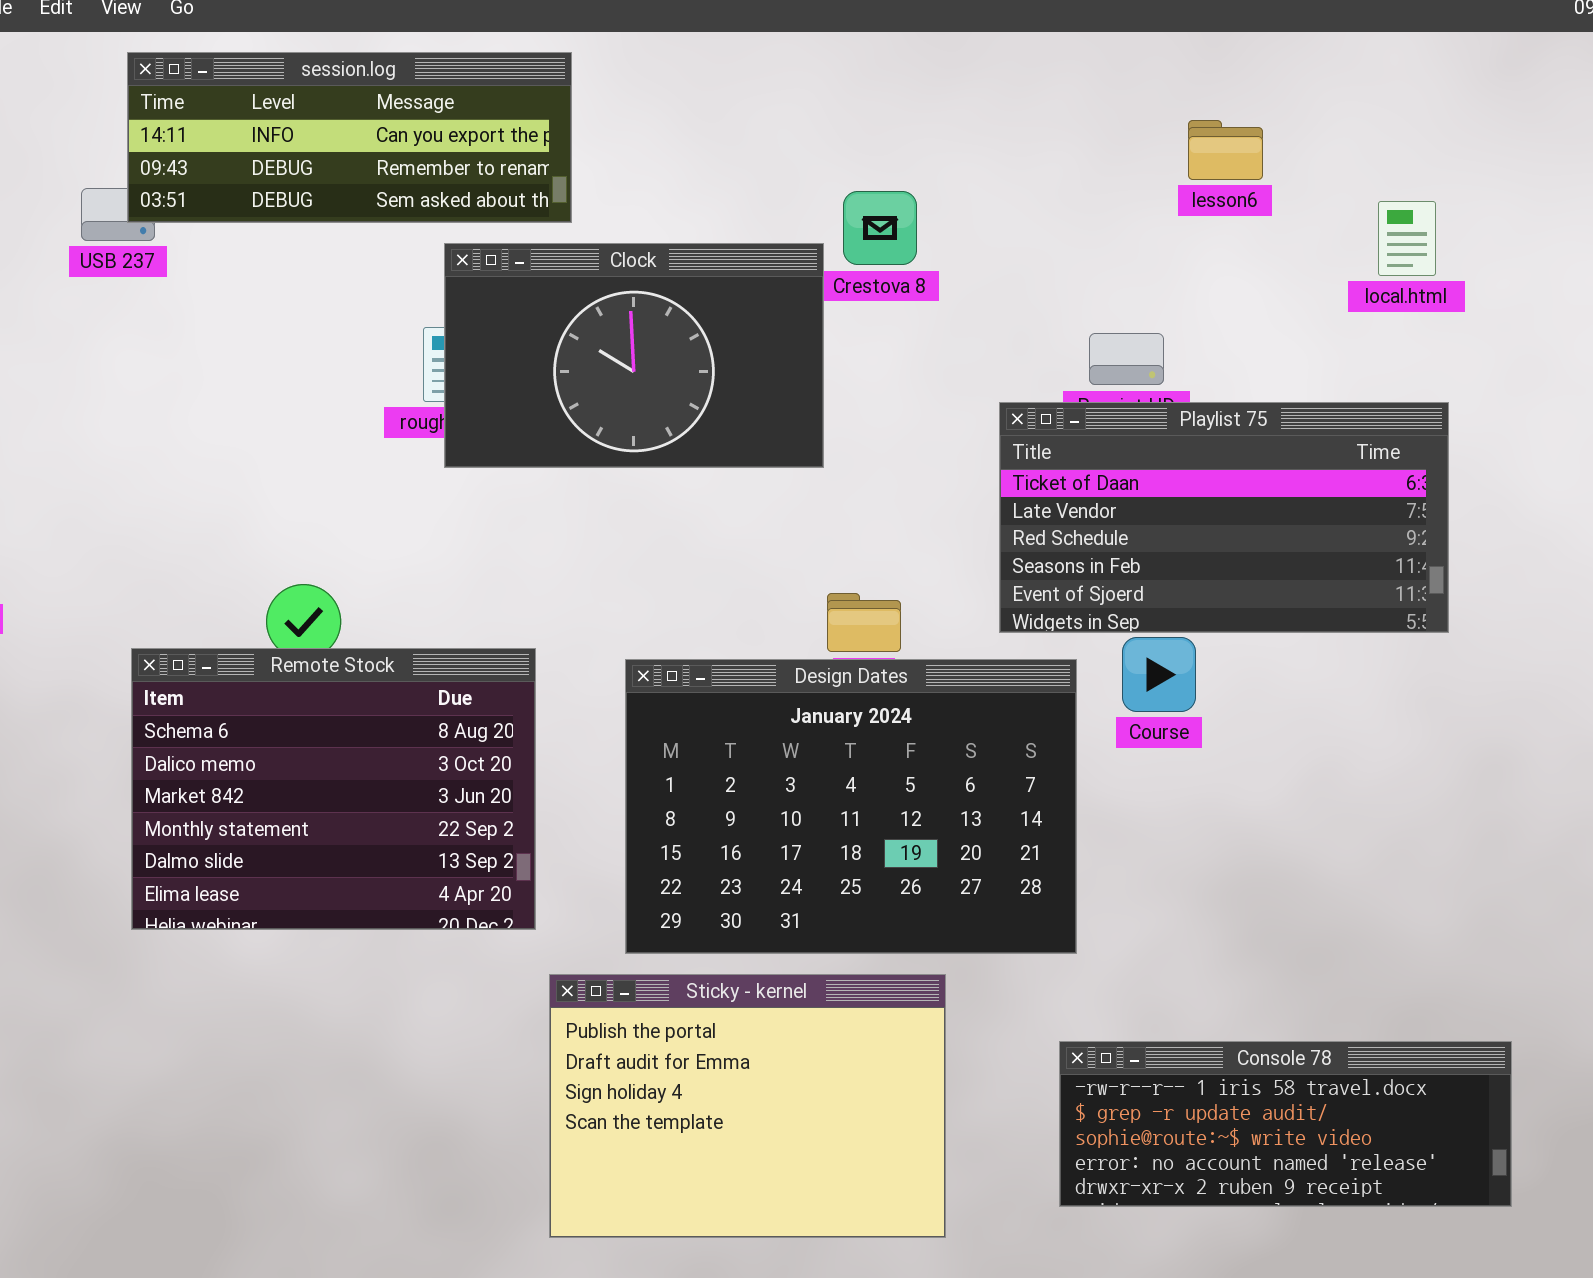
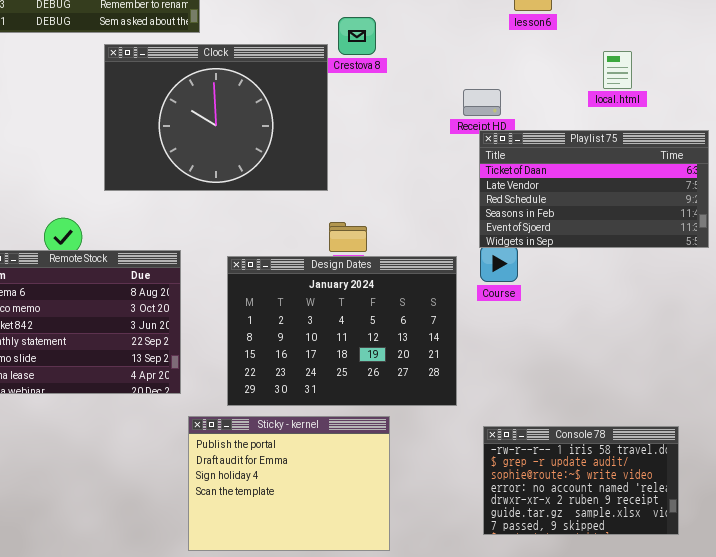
local.html: [1378,201,1436,276] -> [603,51,632,89], moved
Clock: [444,243,824,468] -> [104,44,328,191], resized
Playlist 75: [999,402,1449,633] -> [479,130,709,248], moved
Console 78: [1059,1041,1512,1207] -> [483,426,679,535], resized

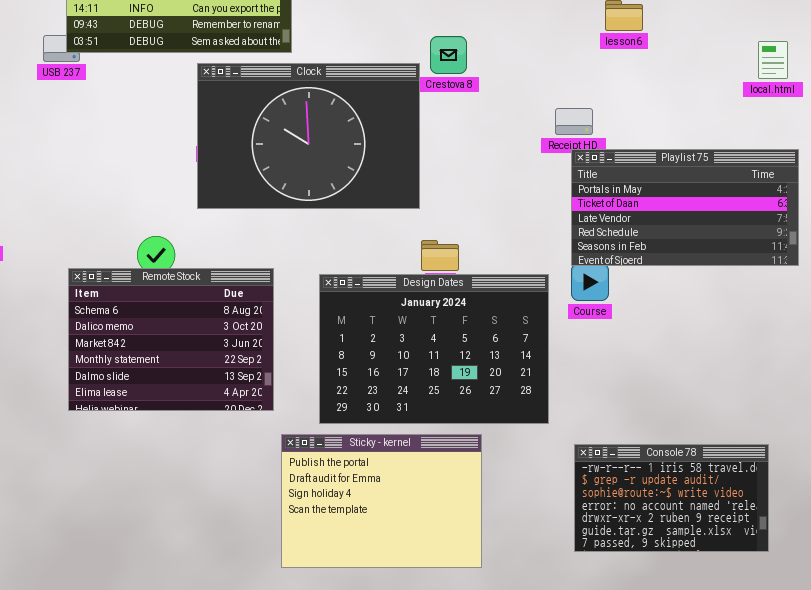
local.html: [603,51,632,89] -> [758,41,788,79], moved
Playlist 75: [479,130,709,248] -> [571,149,799,266], scrolled up 1 row

